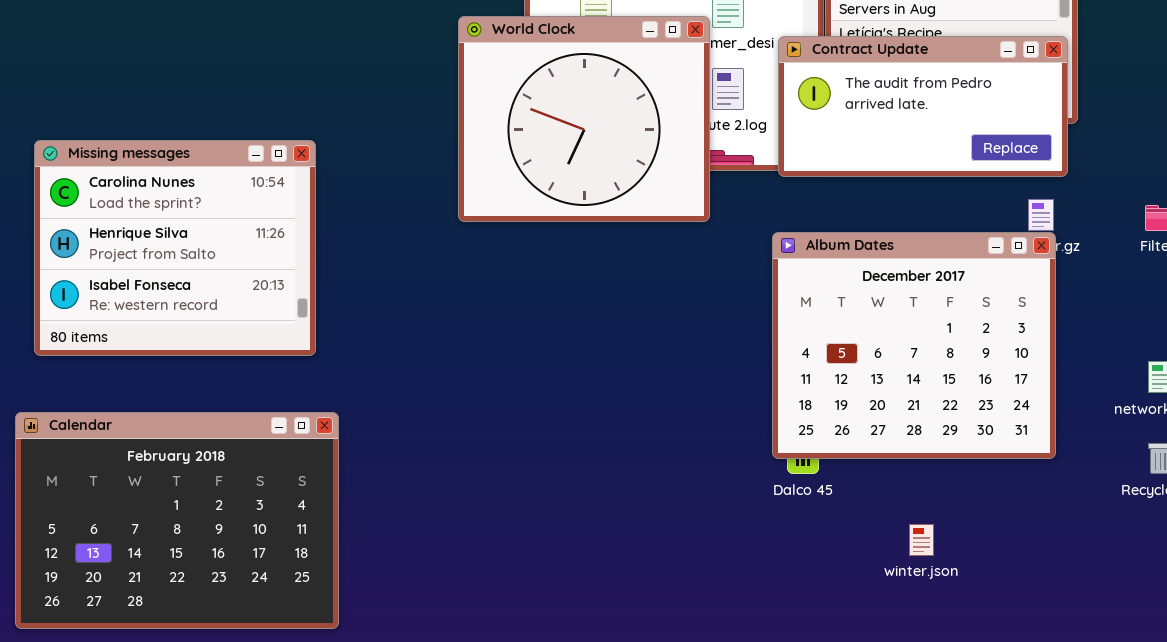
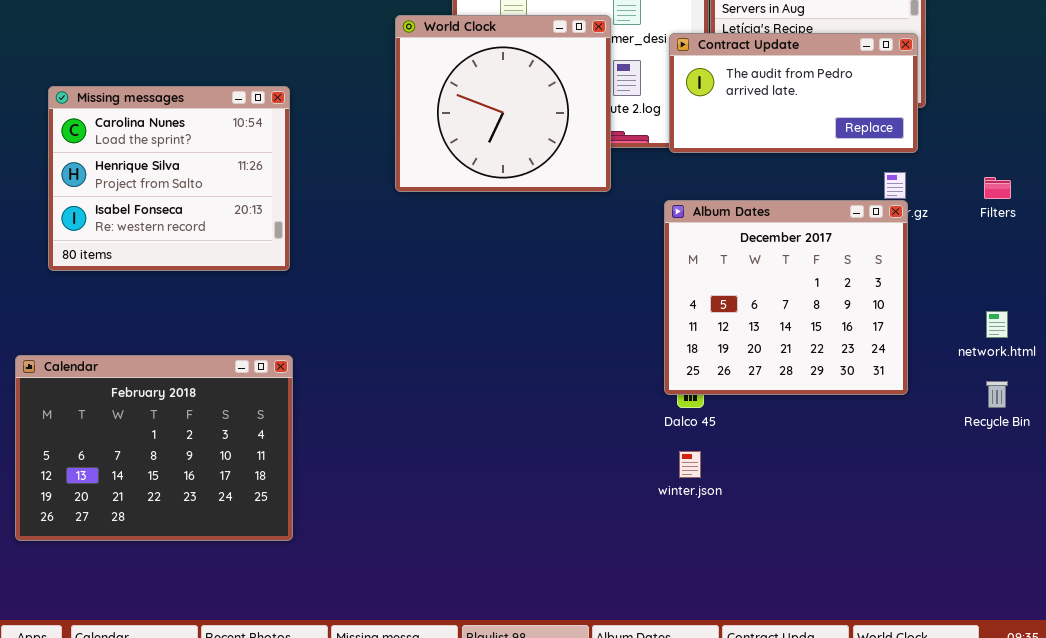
Missing messages: [34,140,316,356] -> [48,86,290,271], moved
winter.json: [909,524,934,556] -> [679,451,701,478], moved

